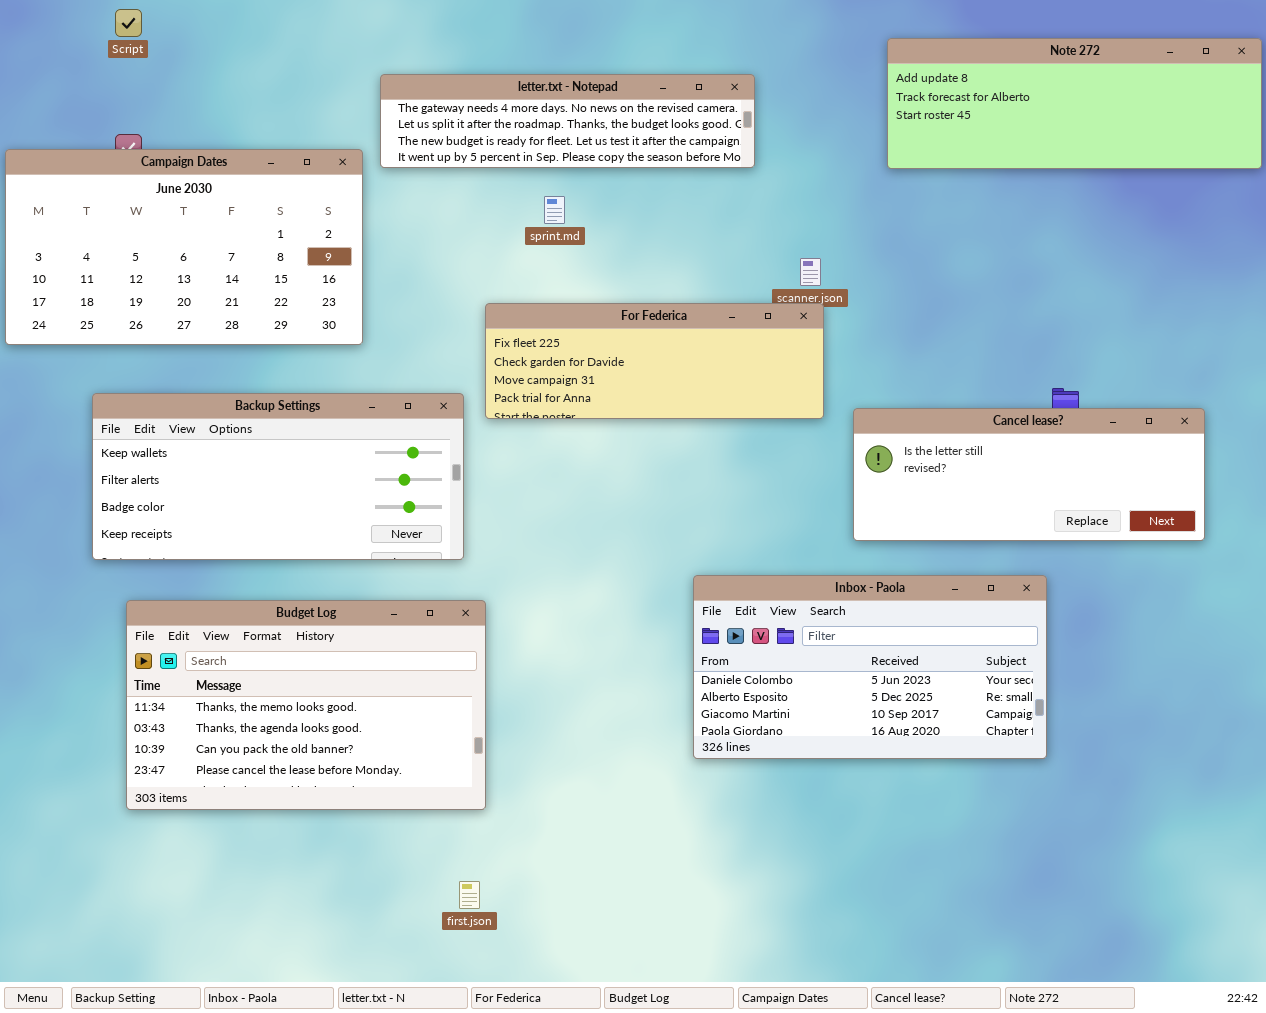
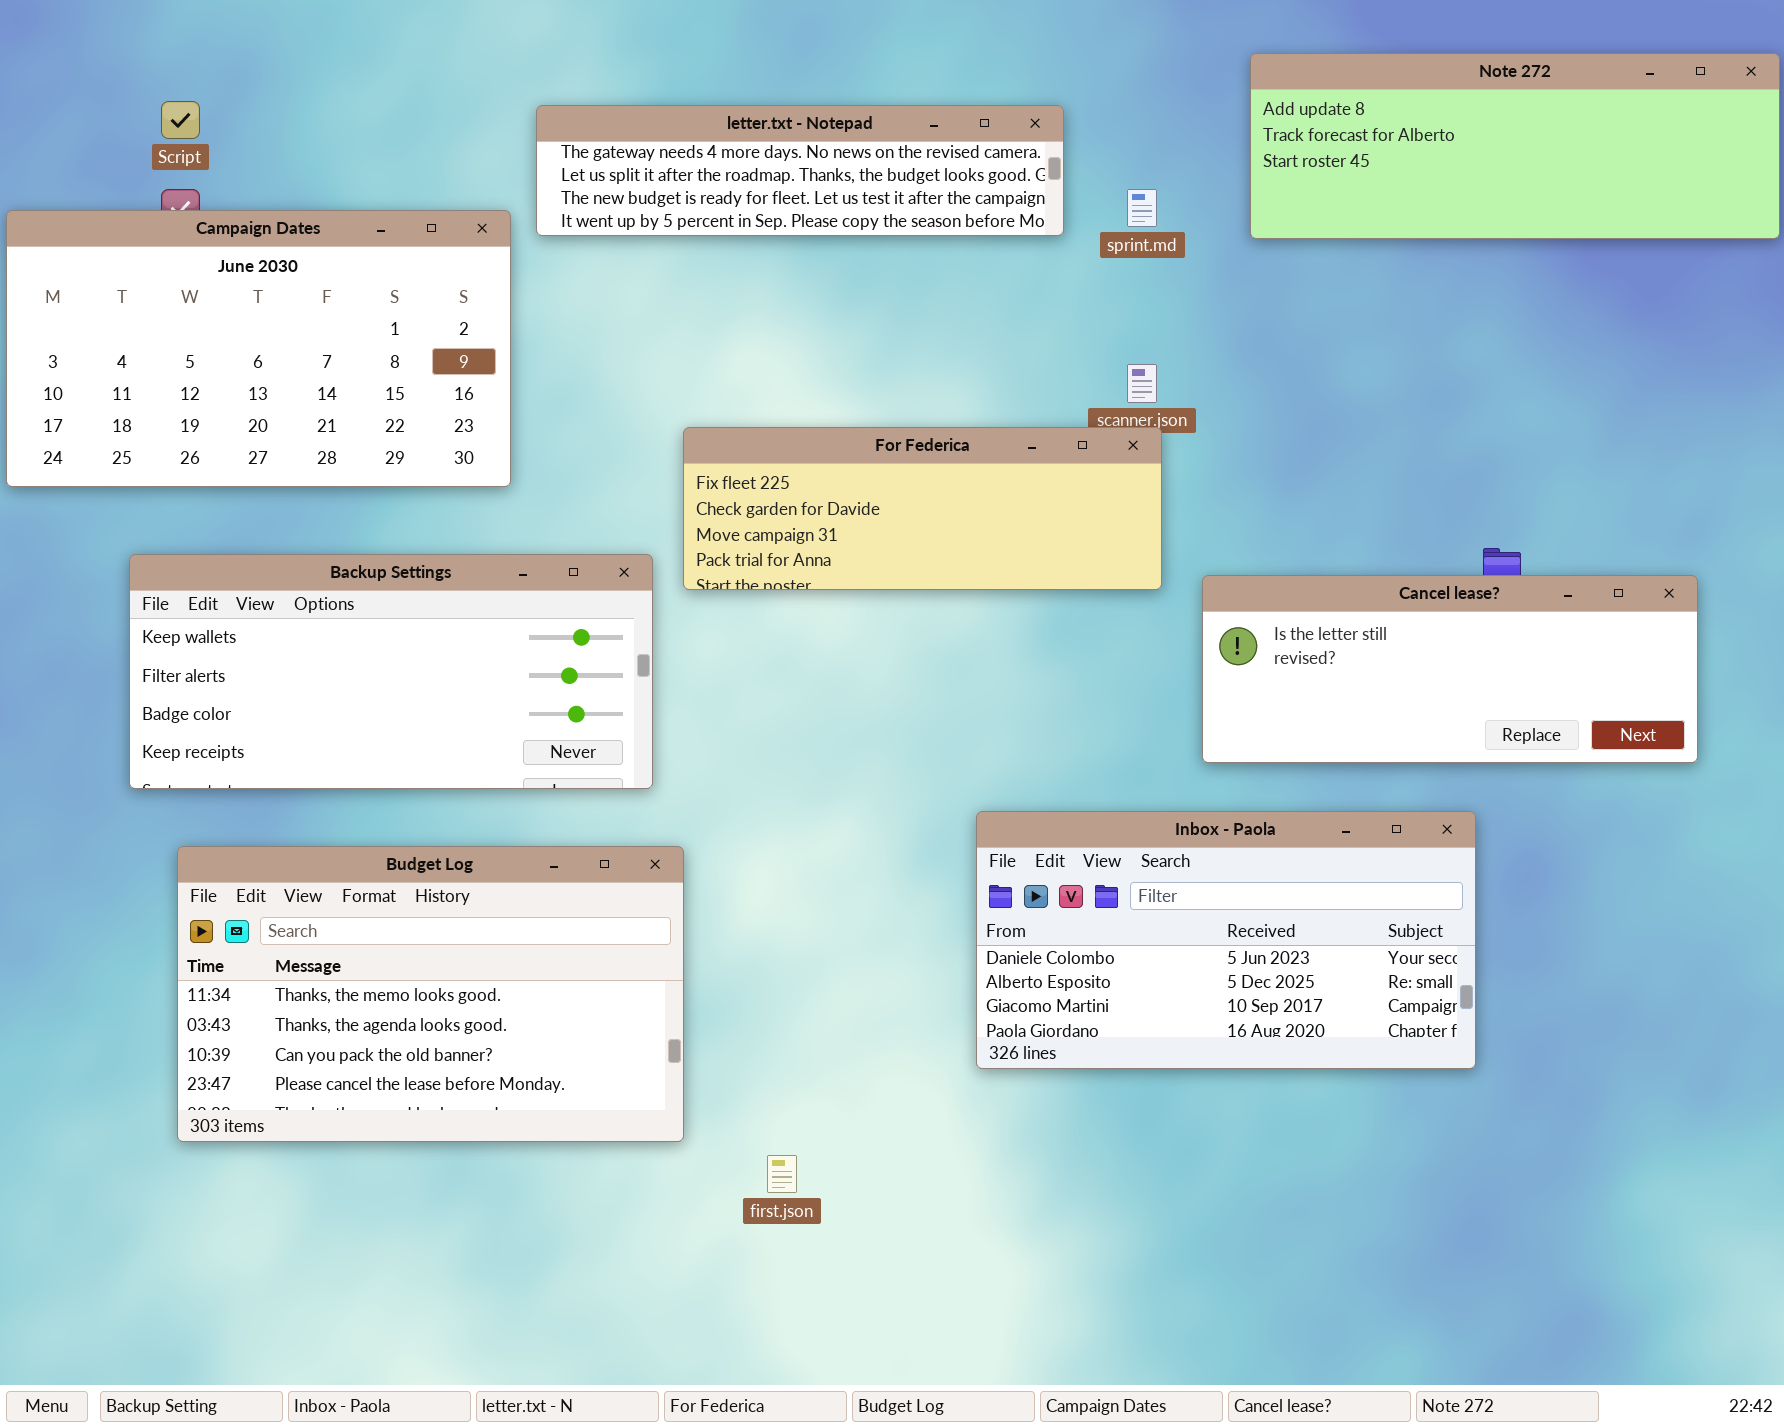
Script: [115,9,142,37] -> [161,101,200,139], moved
sprint.md: [544,196,565,224] -> [1127,189,1157,227], moved
first.json: [459,881,480,909] -> [767,1155,797,1193], moved

